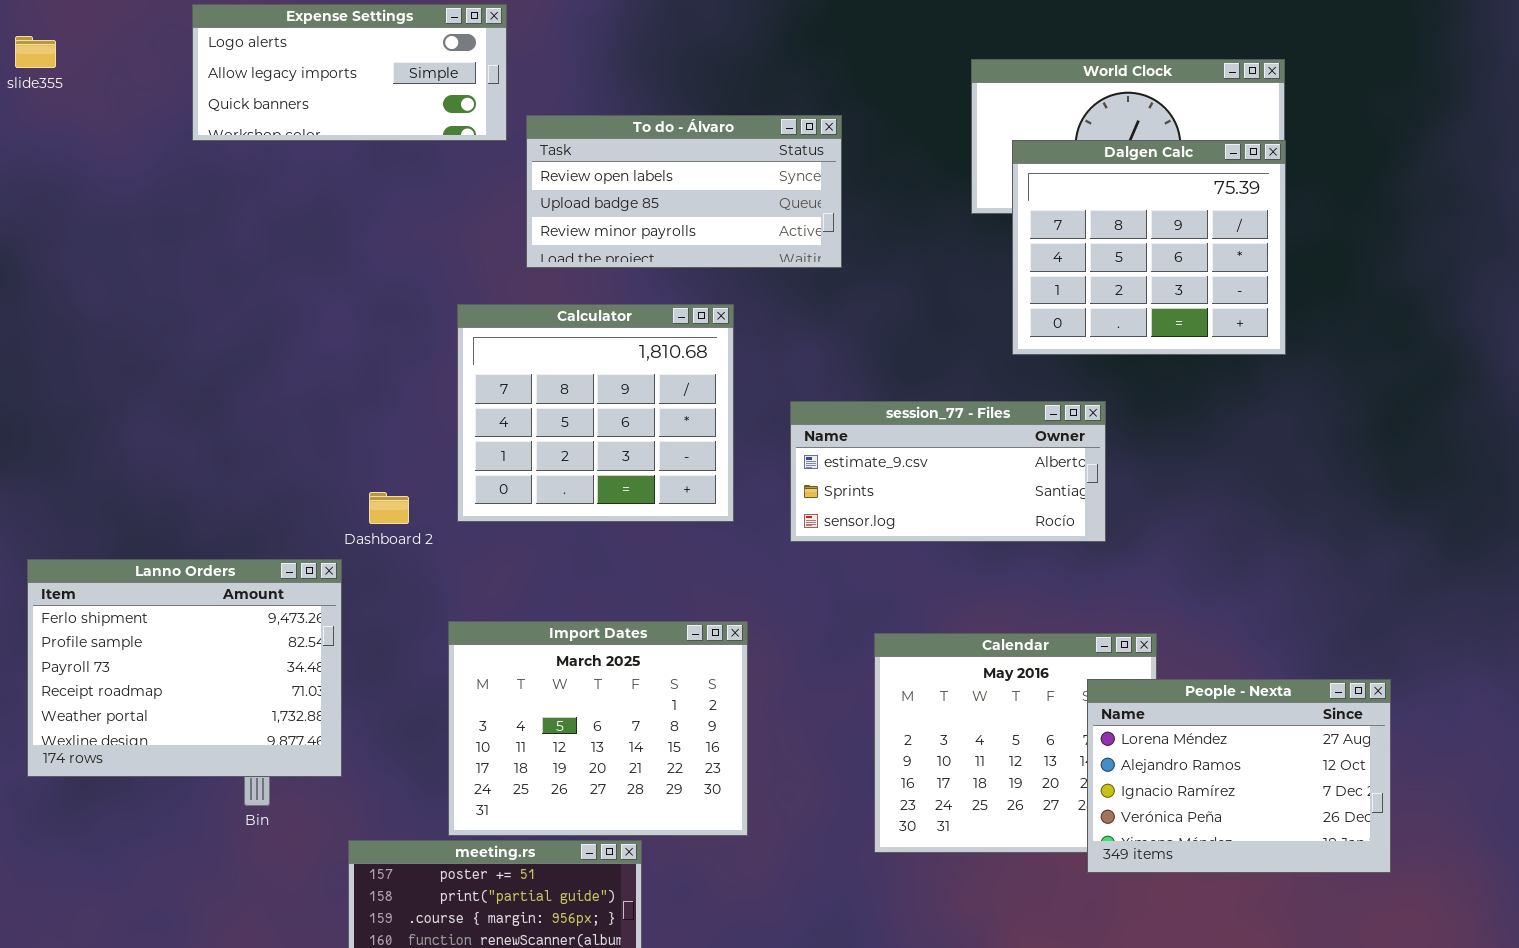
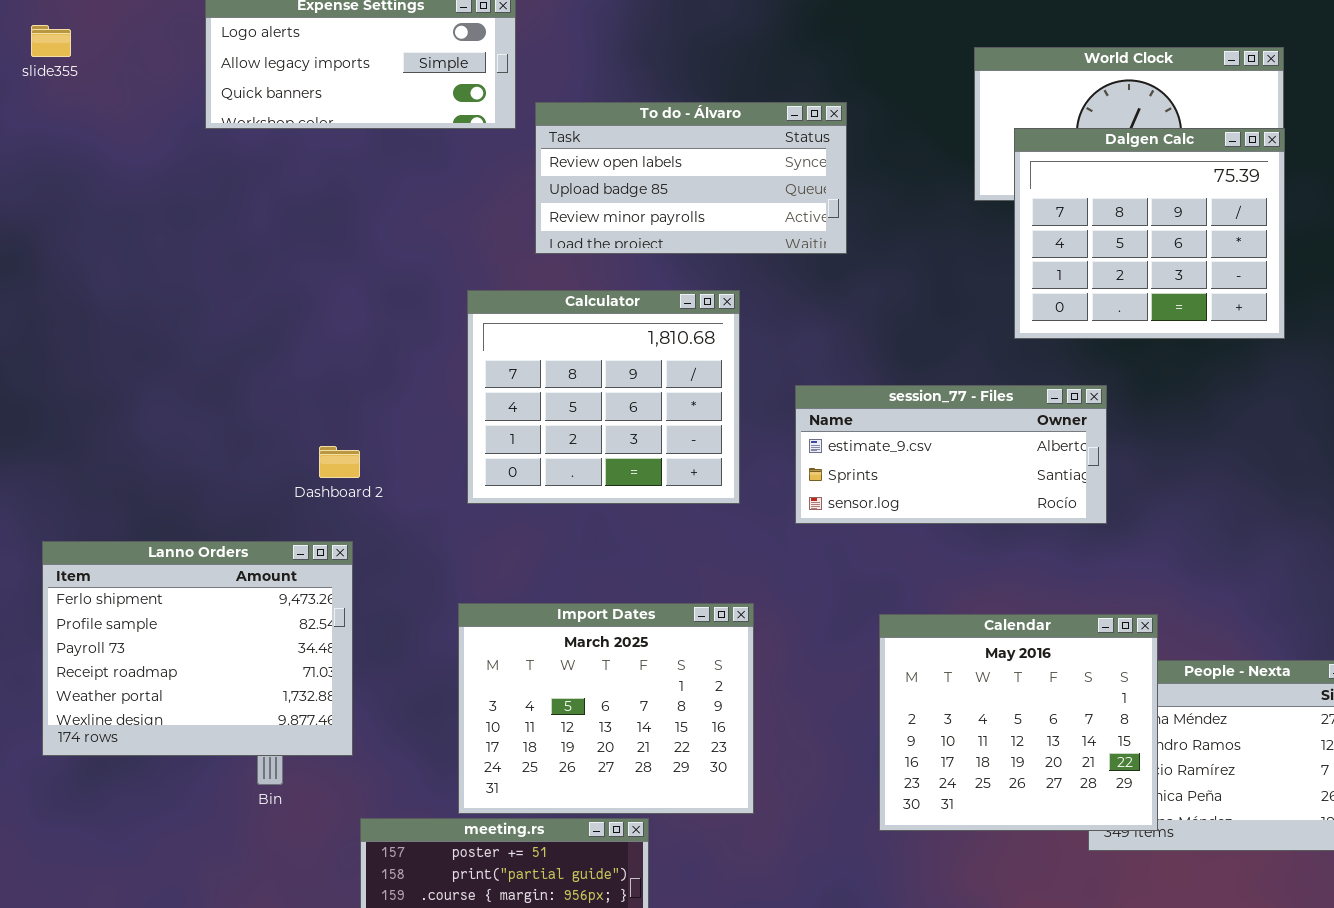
Dashboard 2: [369,492,409,524] -> [319,446,360,478], moved
Calendar: [874,633,1157,853] -> [879,614,1158,831], raised

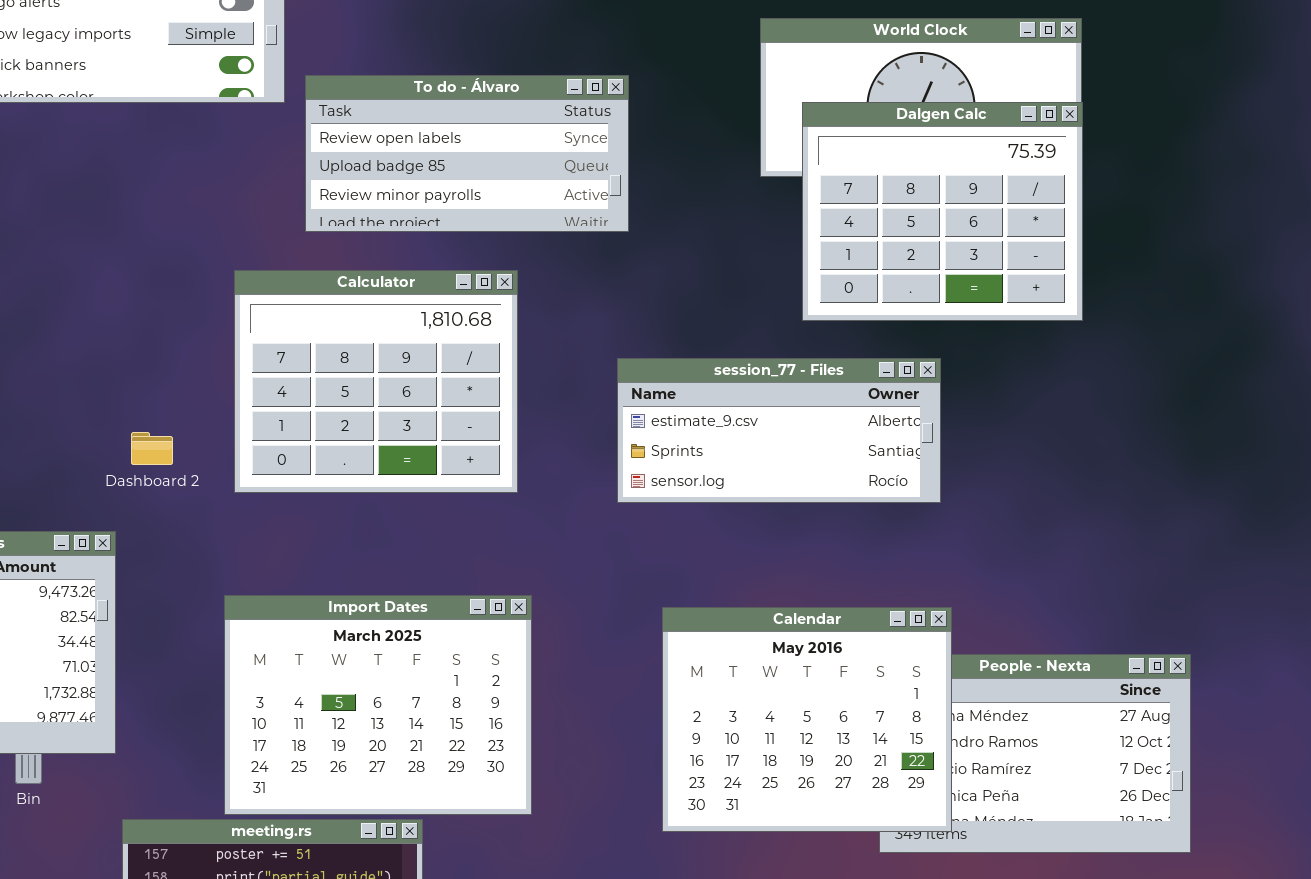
session_77 - Files: [795,385,1107,524] -> [617,358,941,503], moved
Dashboard 2: [319,446,360,478] -> [131,432,173,465], moved

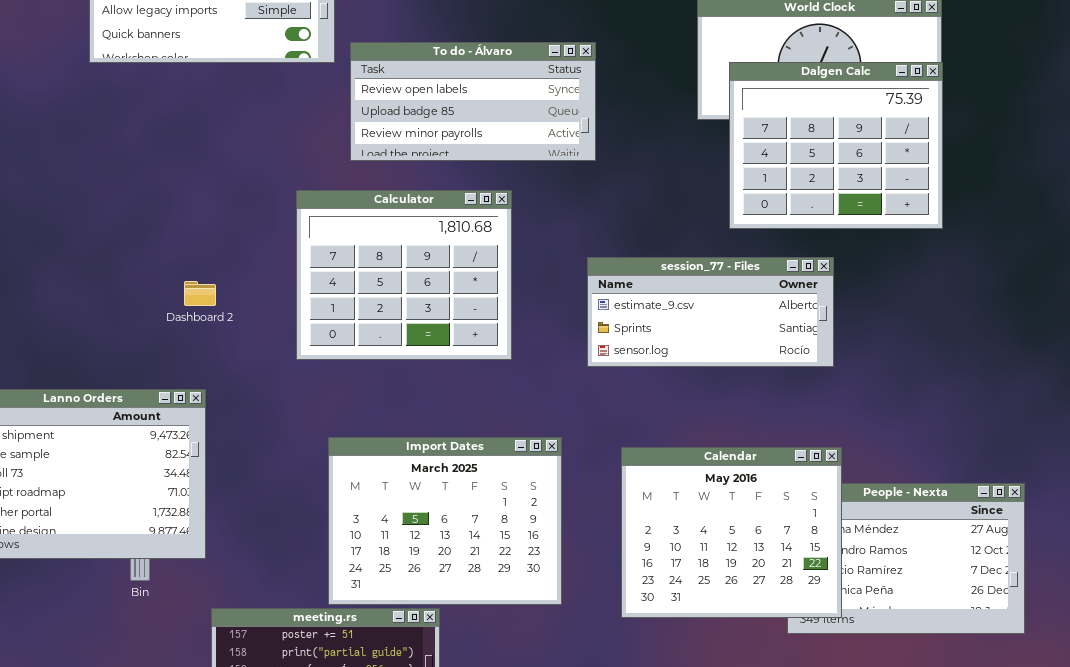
Dashboard 2: [131,432,173,465] -> [184,281,216,306], moved
Import Dates: [224,595,532,815] -> [328,437,562,605], moved

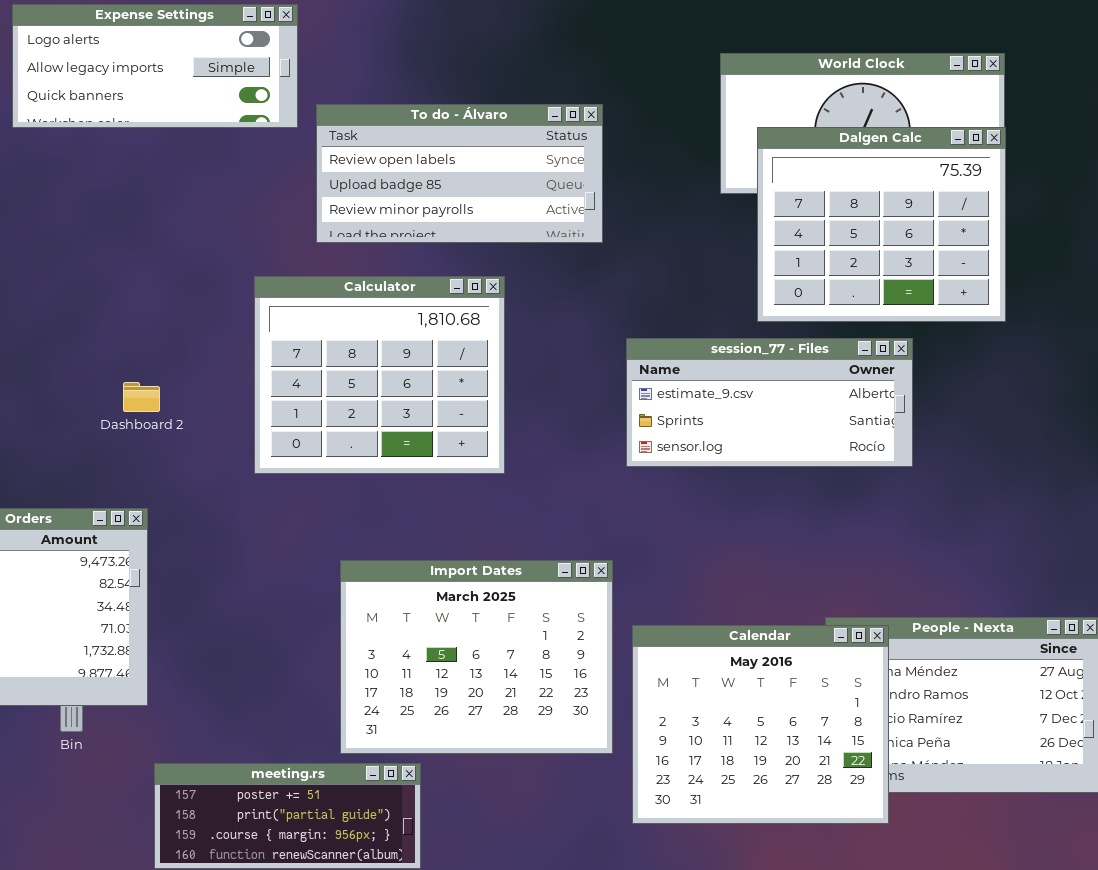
session_77 - Files: [587,257,834,367] -> [626,338,913,467], moved
Import Dates: [328,437,562,605] -> [340,560,613,754], moved
Calendar: [621,447,842,618] -> [632,625,889,824], moved

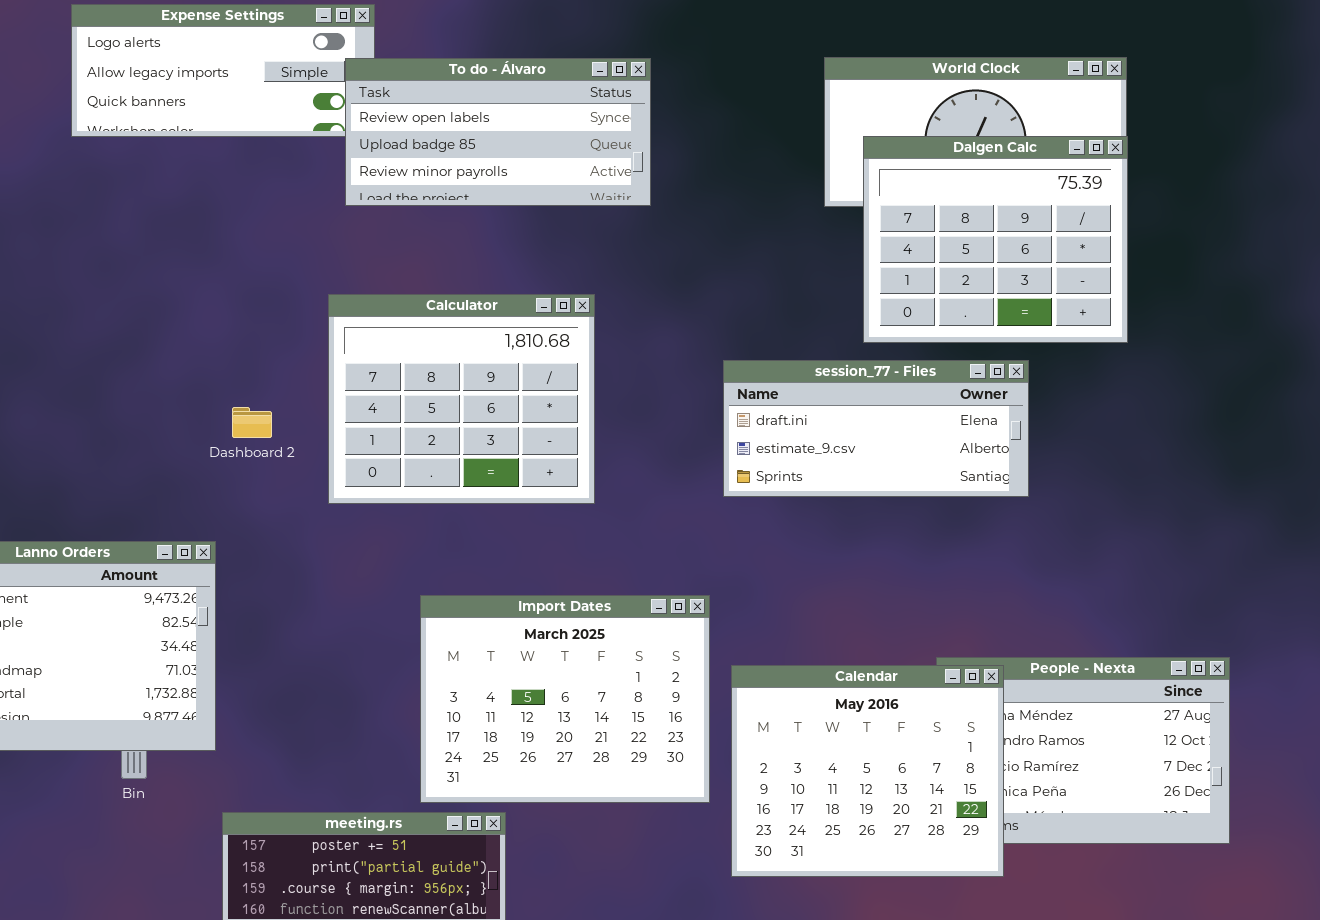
To do - Álvaro: [316,104,603,243] -> [345,58,651,206], moved
session_77 - Files: [626,338,913,467] -> [723,360,1029,497], scrolled up 1 row
Dashboard 2: [123,382,160,412] -> [232,407,272,438], moved

